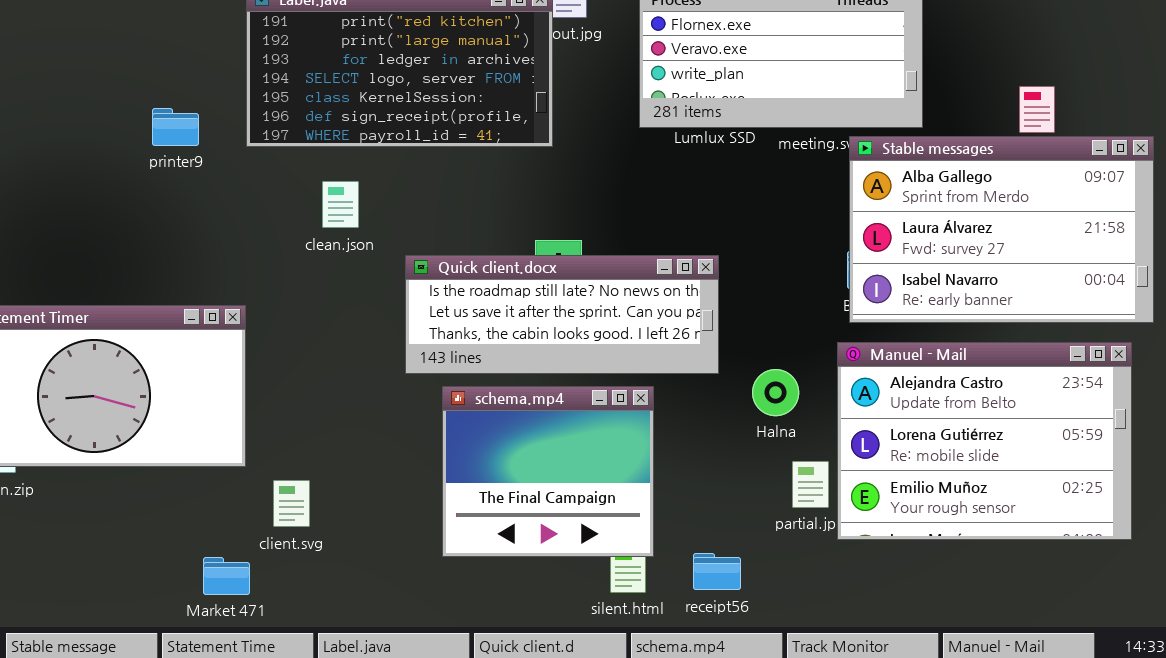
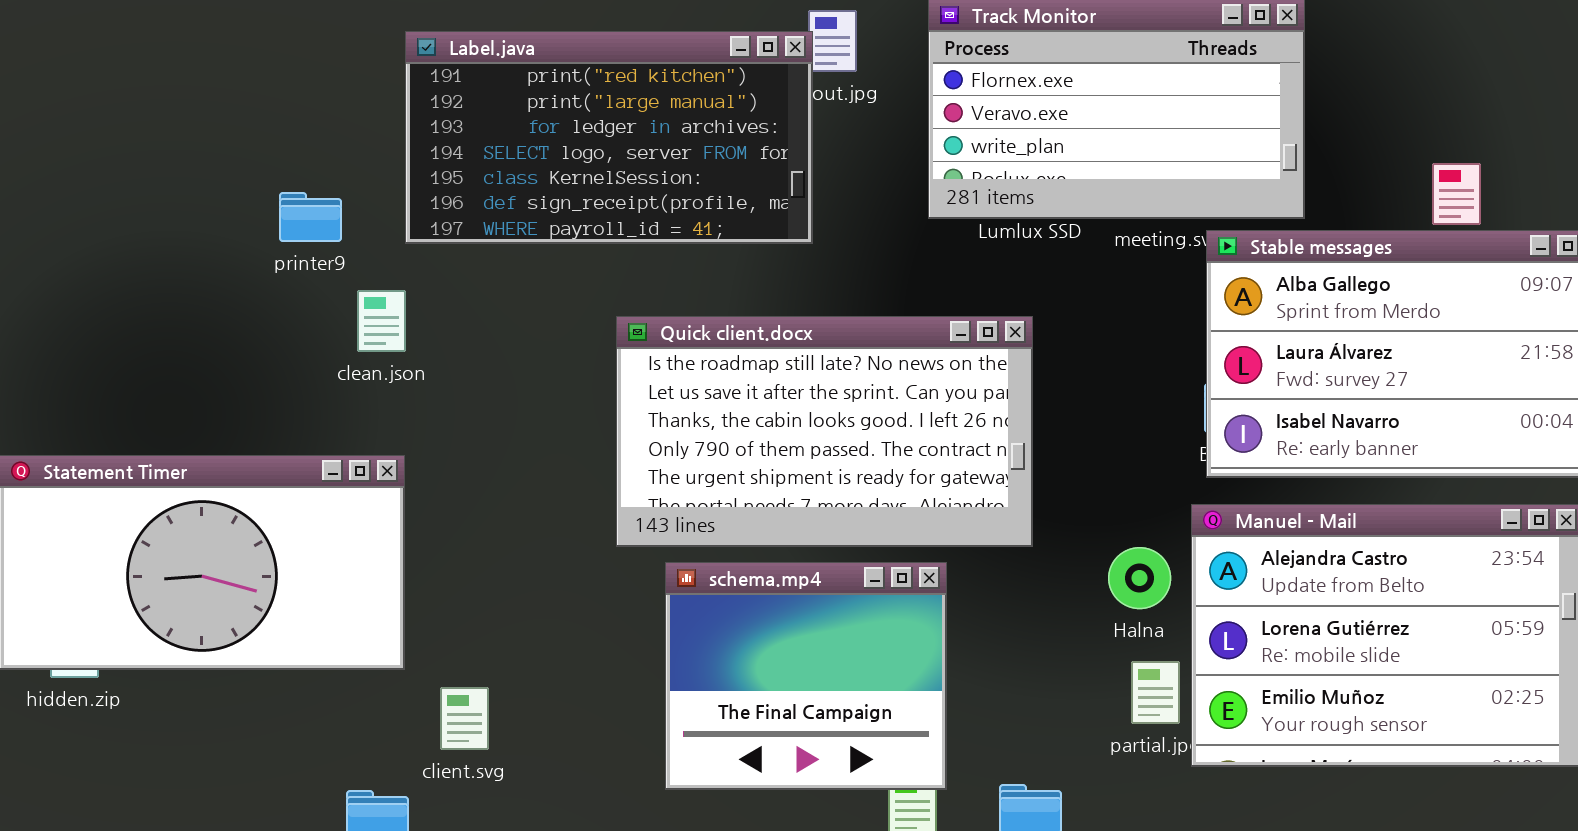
clean.json: [322,181,359,228] -> [357,290,406,352], moved
Quick client.docx: [405,255,719,374] -> [616,316,1033,547], resized
Halna: [752,369,799,416] -> [1108,547,1171,609], moved

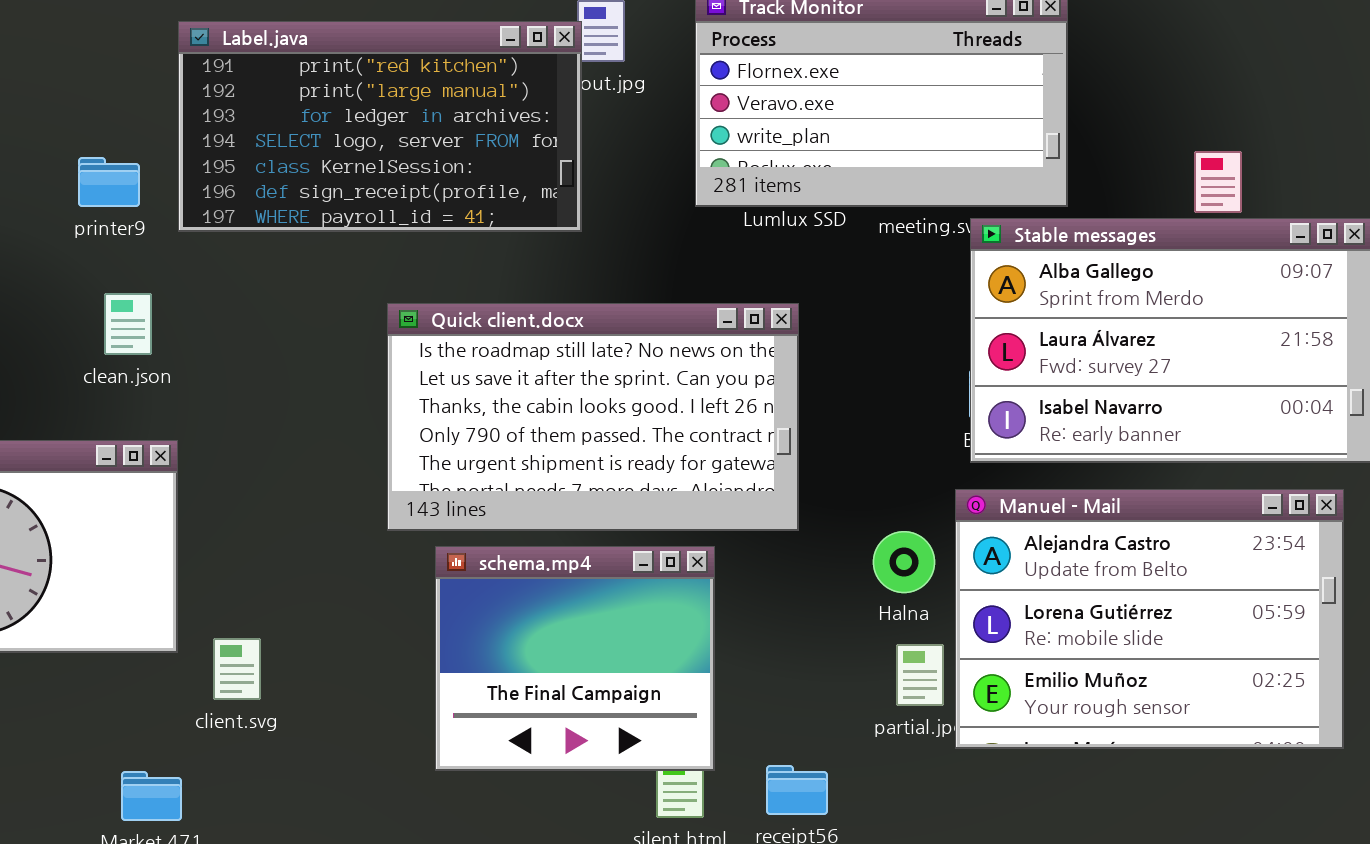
printer9: [279,192,342,242] -> [78,157,140,207], moved
clean.json: [357,290,406,352] -> [104,293,152,355], moved
client.svg: [440,687,489,750] -> [213,638,261,700], moved

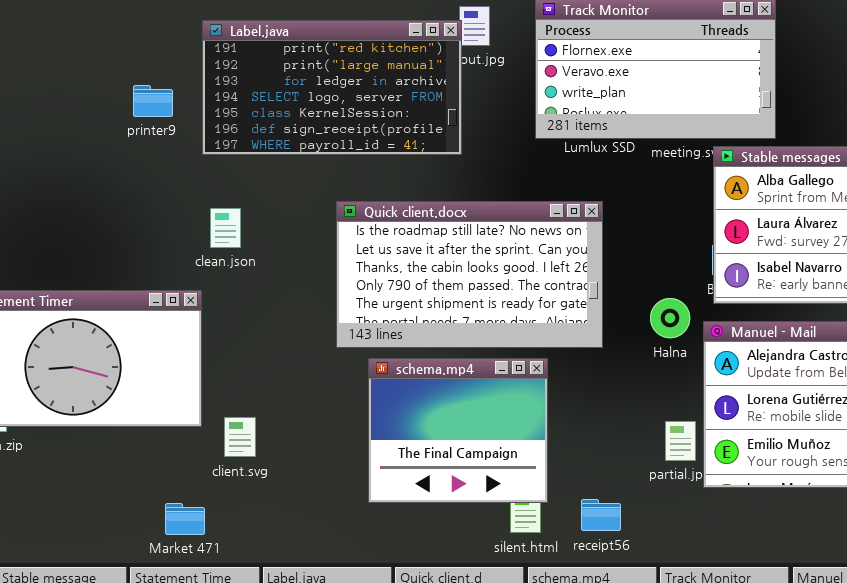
printer9: [78,157,140,207] -> [133,85,173,117], moved
clean.json: [104,293,152,355] -> [210,208,241,248], moved
Halna: [873,531,935,593] -> [650,298,690,338], moved

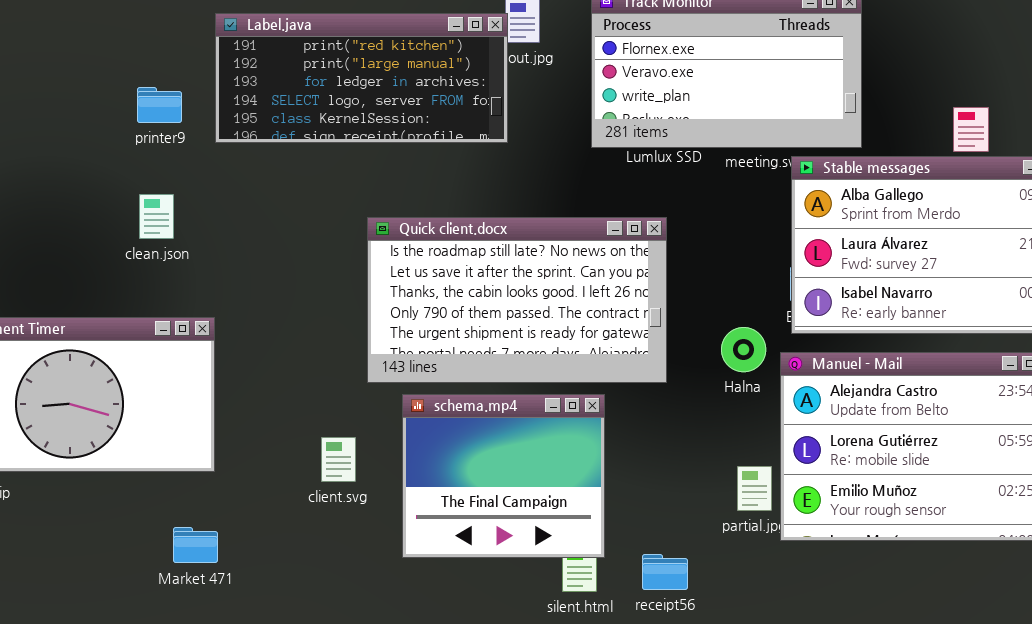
Label.java: [202,20,462,155] -> [215,13,508,143], resized
clean.json: [210,208,241,248] -> [139,194,174,239], moved
client.svg: [224,417,256,457] -> [321,437,356,482], moved
Market 471: [165,503,205,535] -> [173,527,218,563], moved

